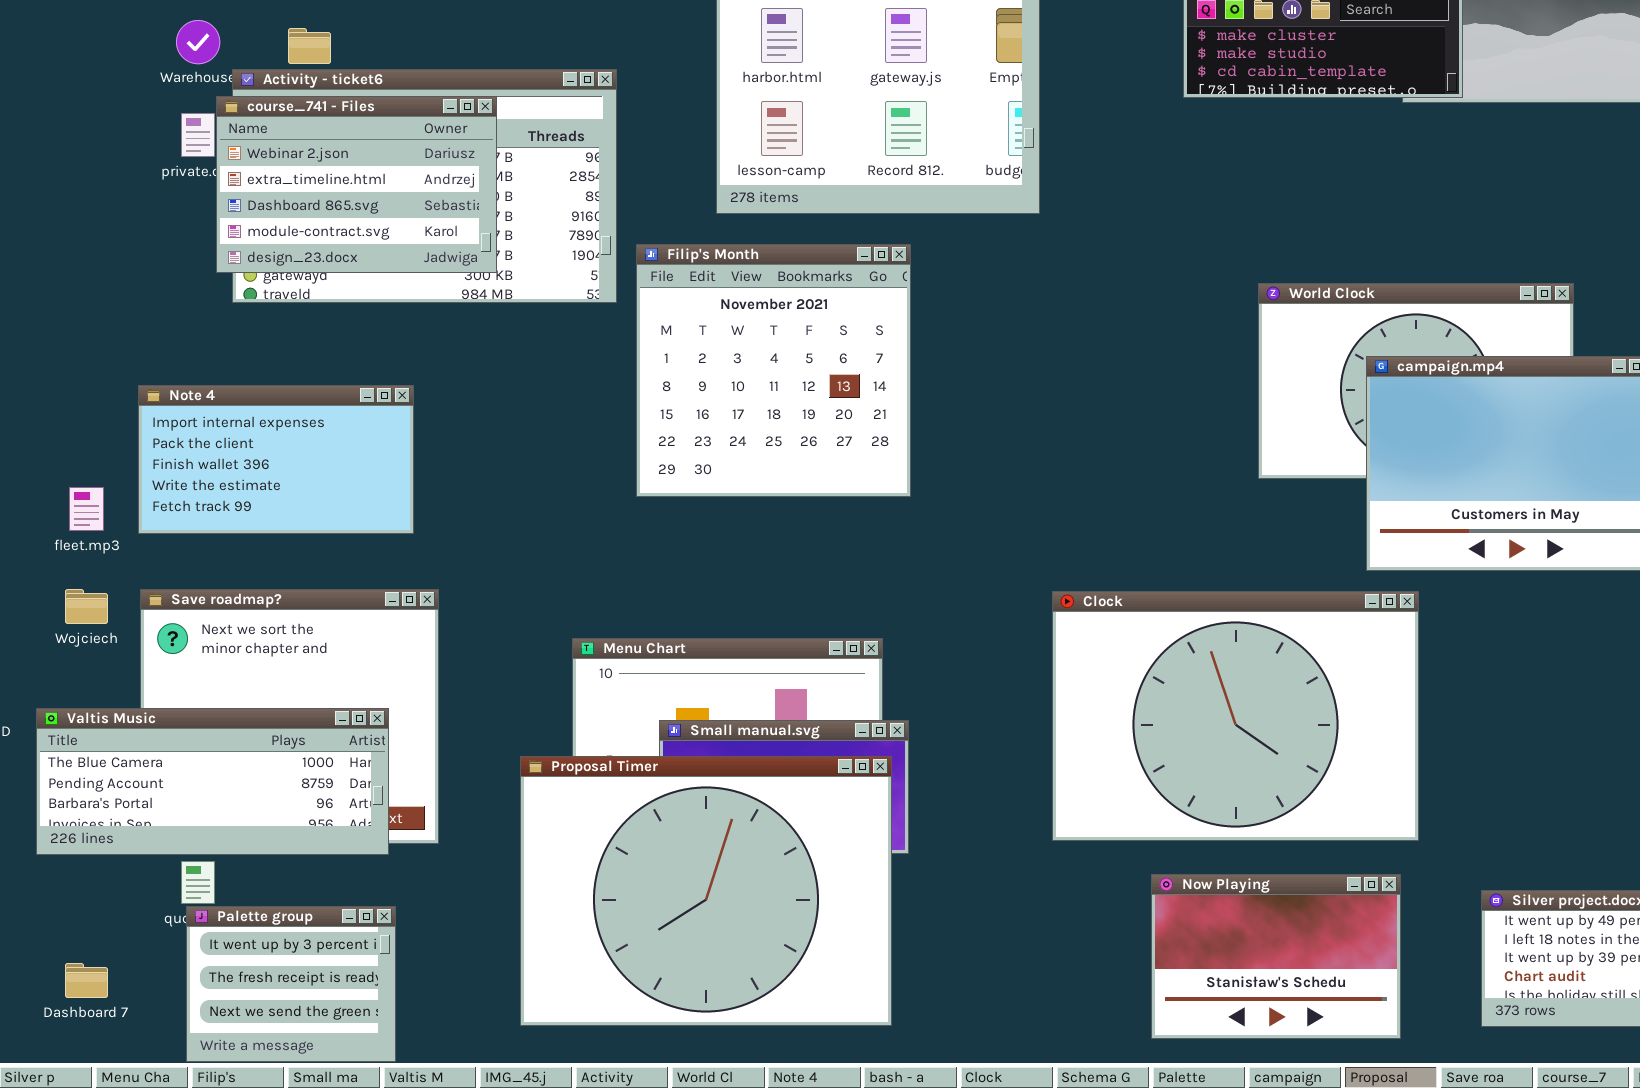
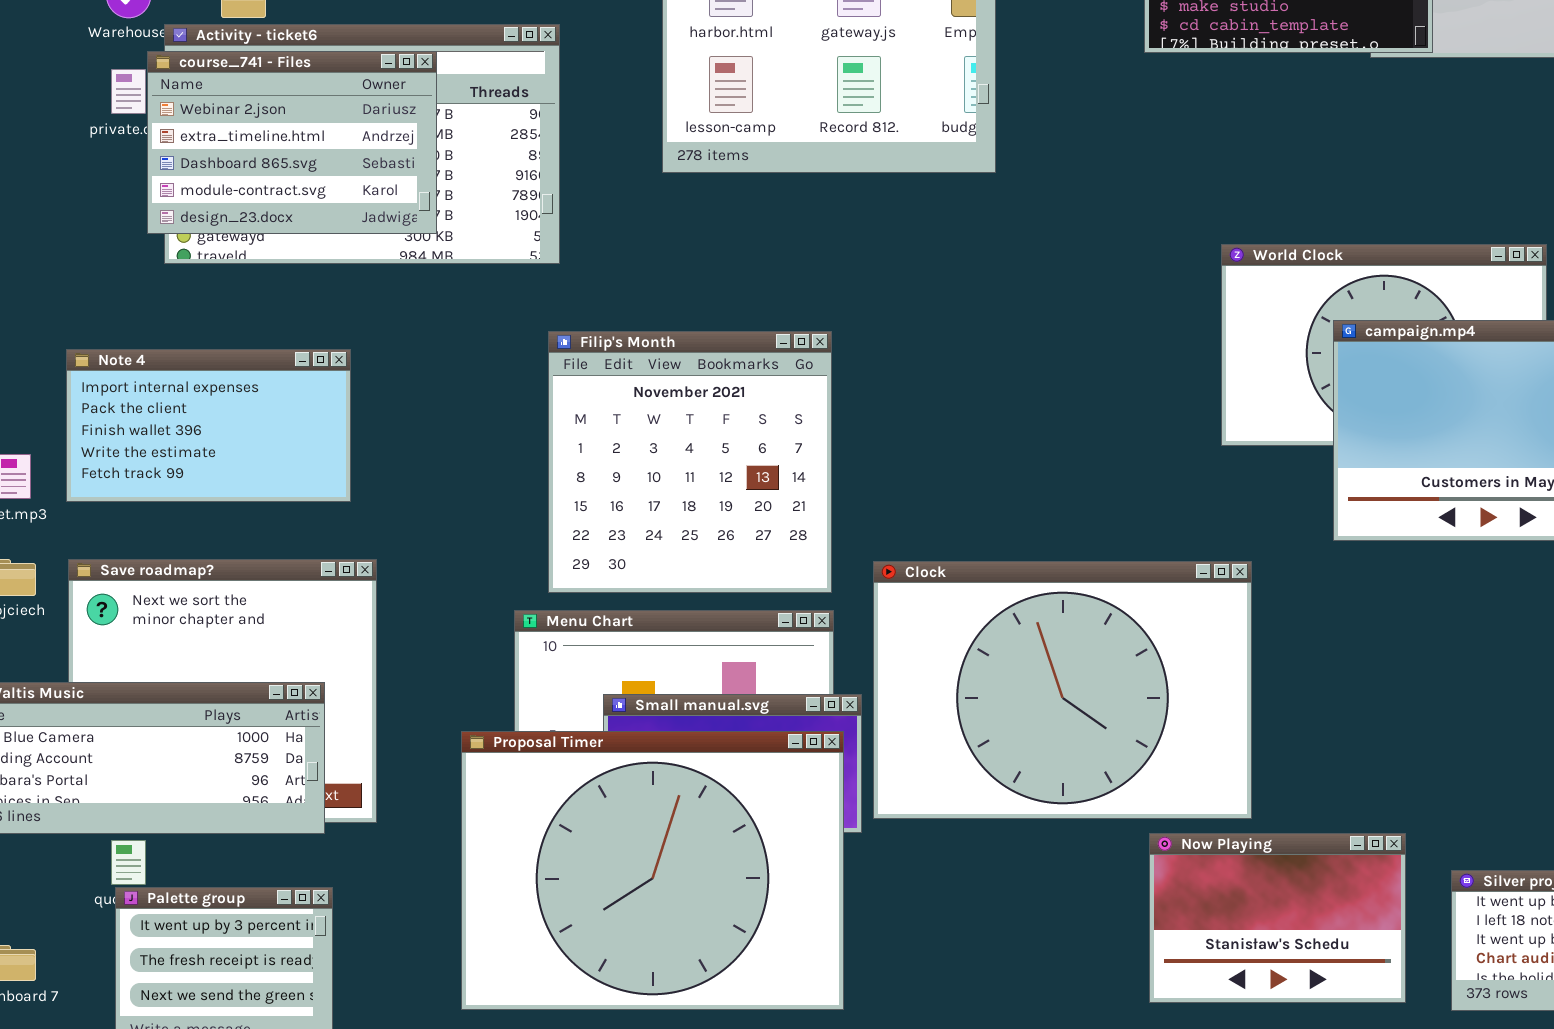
Filip's Month: [636,244,911,497] -> [548,331,832,593], moved
Clock: [1052,591,1419,841] -> [873,561,1252,819], moved
Now Playing: [1151,874,1401,1039] -> [1149,833,1406,1003], moved

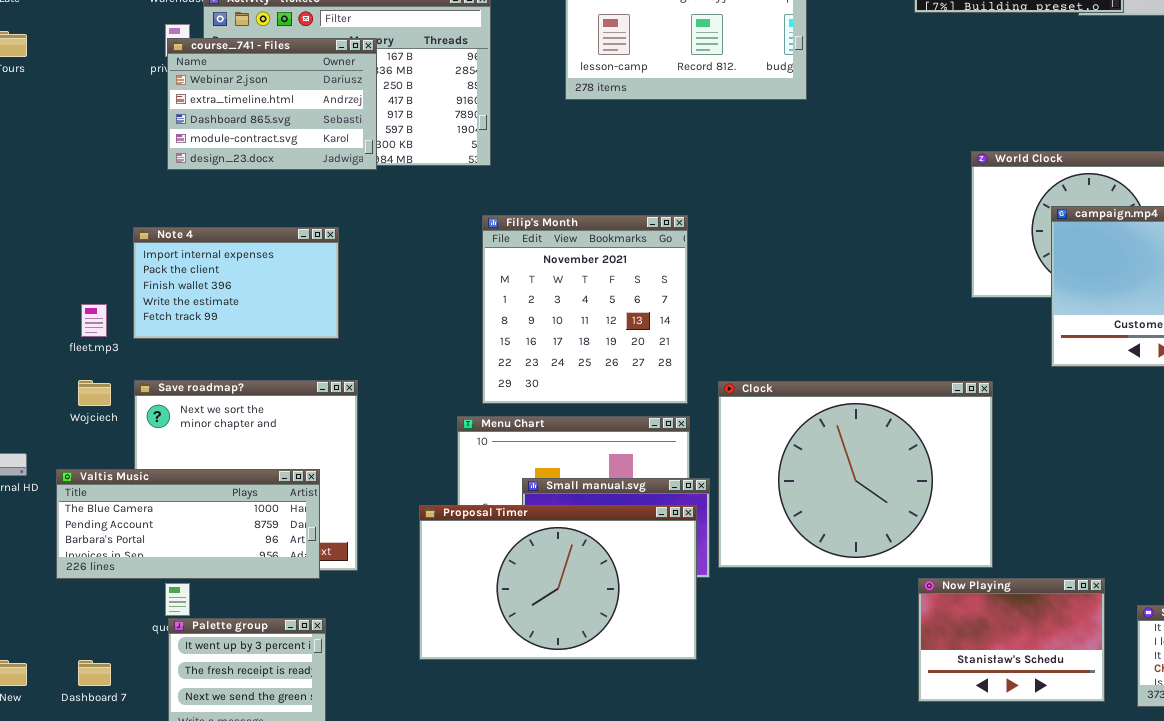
course_741 - Files: [147,51,437,234] -> [167,38,377,170], moved
Proposal Timer: [461,731,844,1010] -> [419,505,697,660], resized

